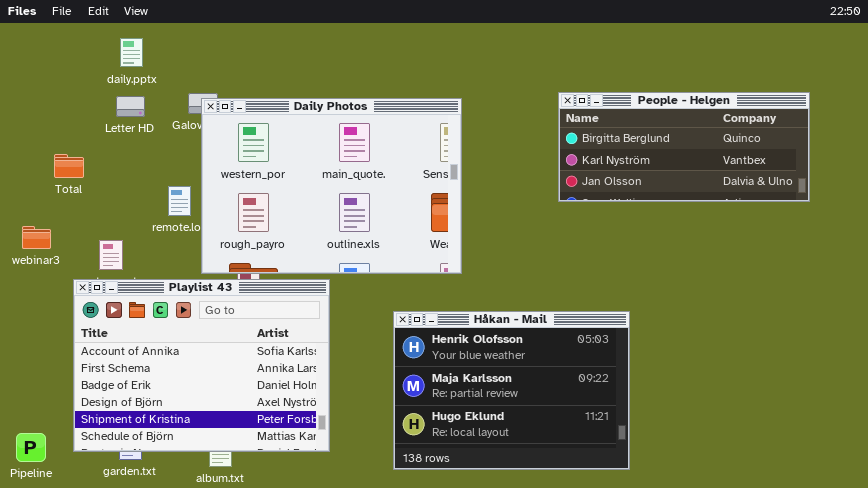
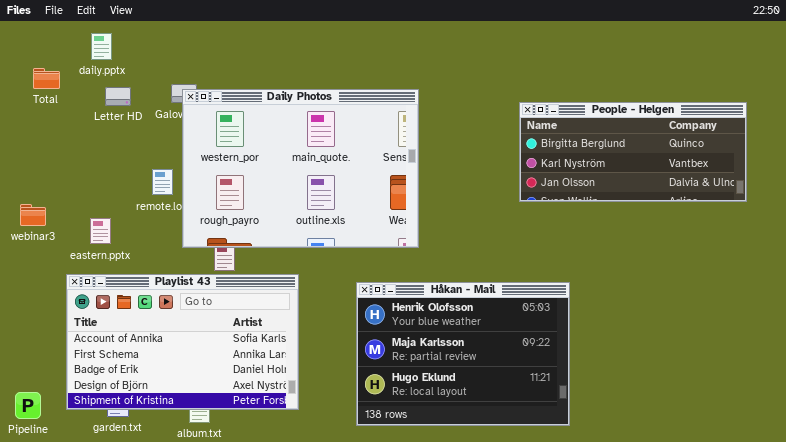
daily.pptx: [120,38,143,67] -> [91,33,112,60], moved
People - Helgen: [558,92,810,202] -> [519,102,747,202], moved
Total: [54,154,84,178] -> [33,68,60,89], moved
Playlist 43: [73,279,330,452] -> [66,274,299,410], resized

